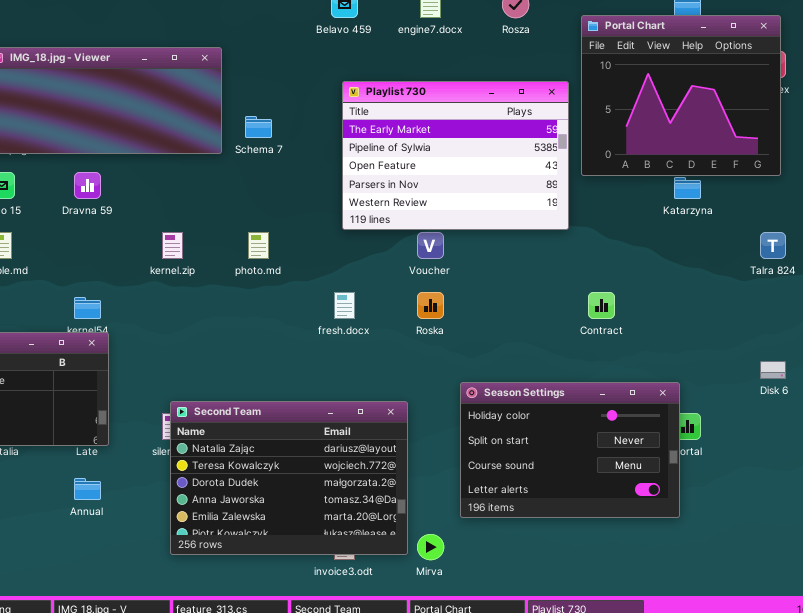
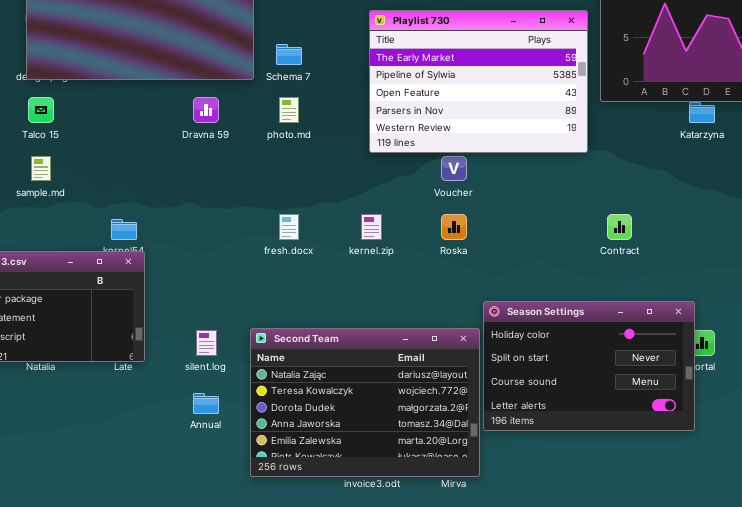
Dravna 59: [74,172,101,199] -> [193,97,219,123], moved
kernel.zip: [162,232,183,259] -> [361,214,382,240], moved
photo.md: [248,232,269,259] -> [279,97,299,123], moved
fresh.docx: [334,292,355,319] -> [279,214,299,240], moved
Second Team: [170,401,408,555] -> [250,328,480,477], moved
Annual: [74,478,101,500] -> [193,393,219,414], moved

